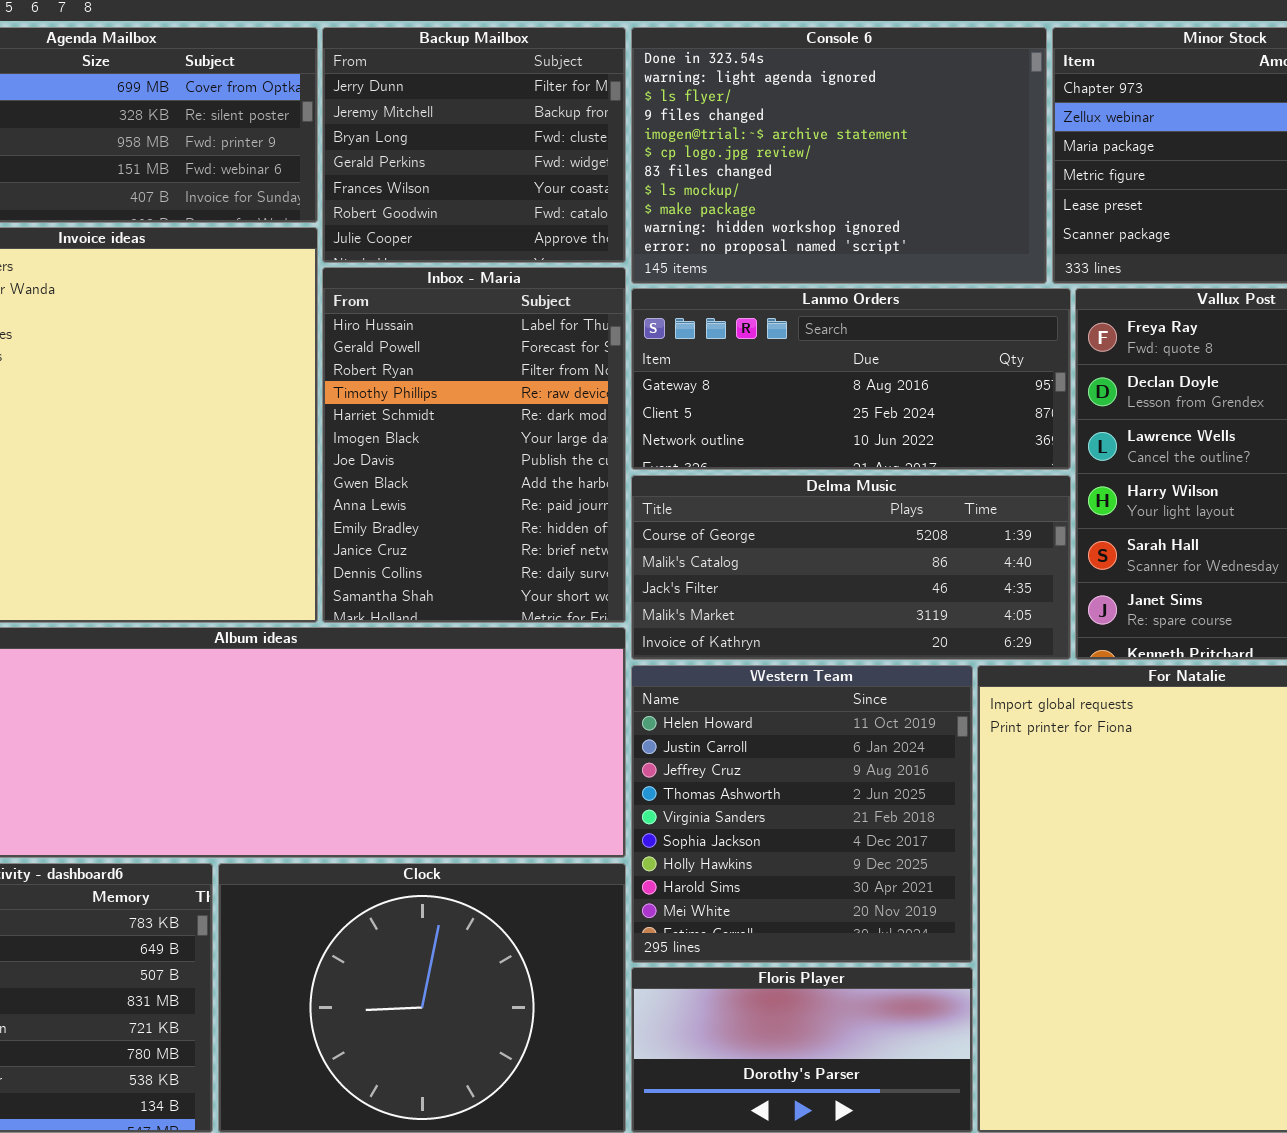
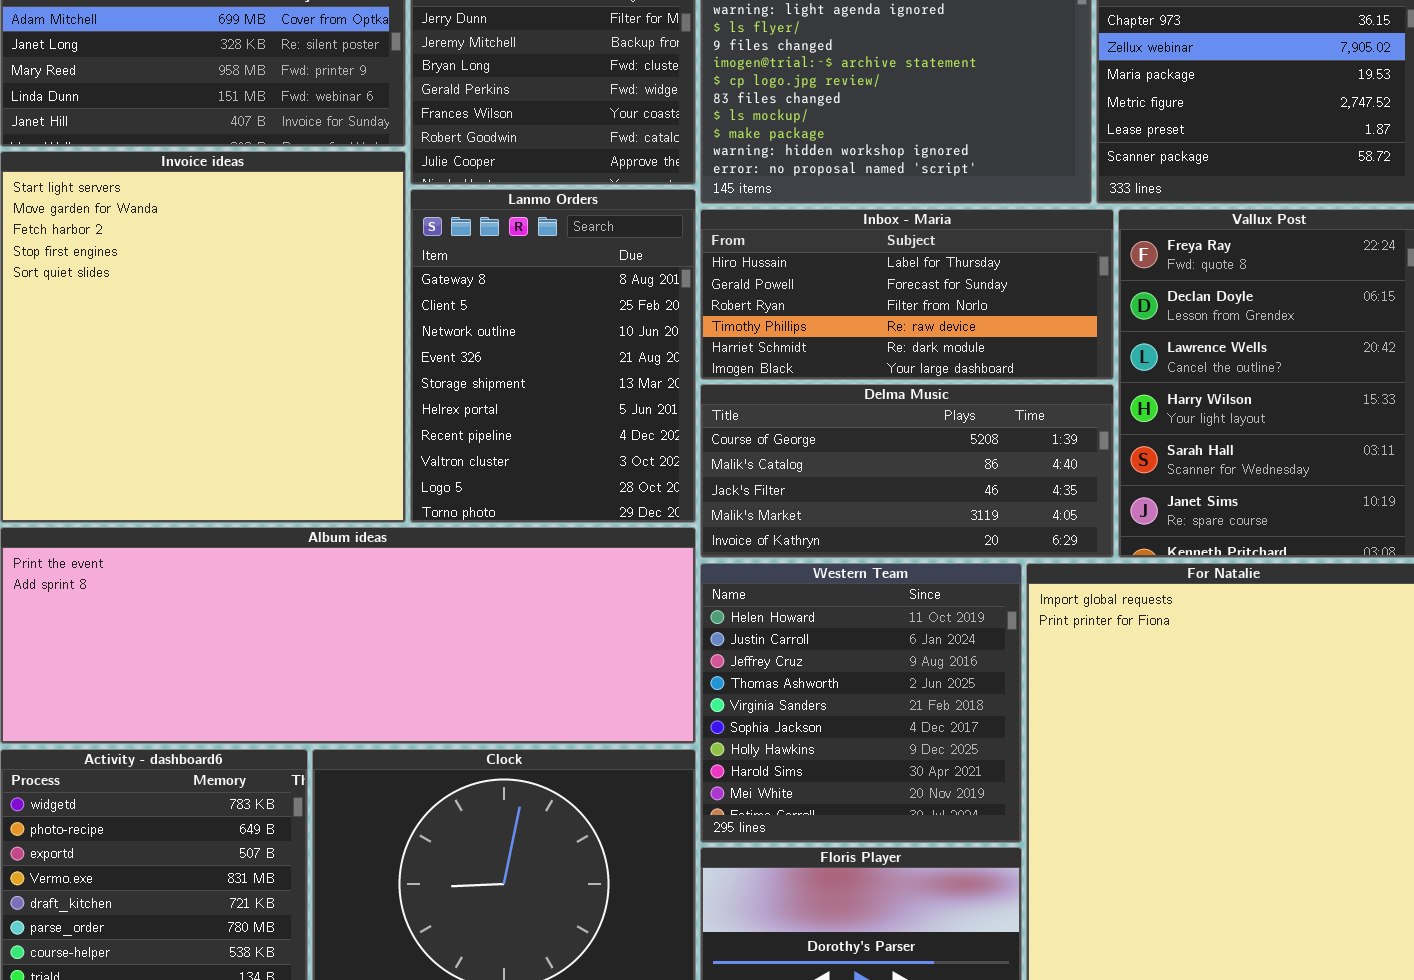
Inbox - Maria: [322,267,626,623] -> [700,209,1114,380], moved, resized
Lanmo Orders: [631,288,1071,470] -> [410,189,696,523], moved, resized

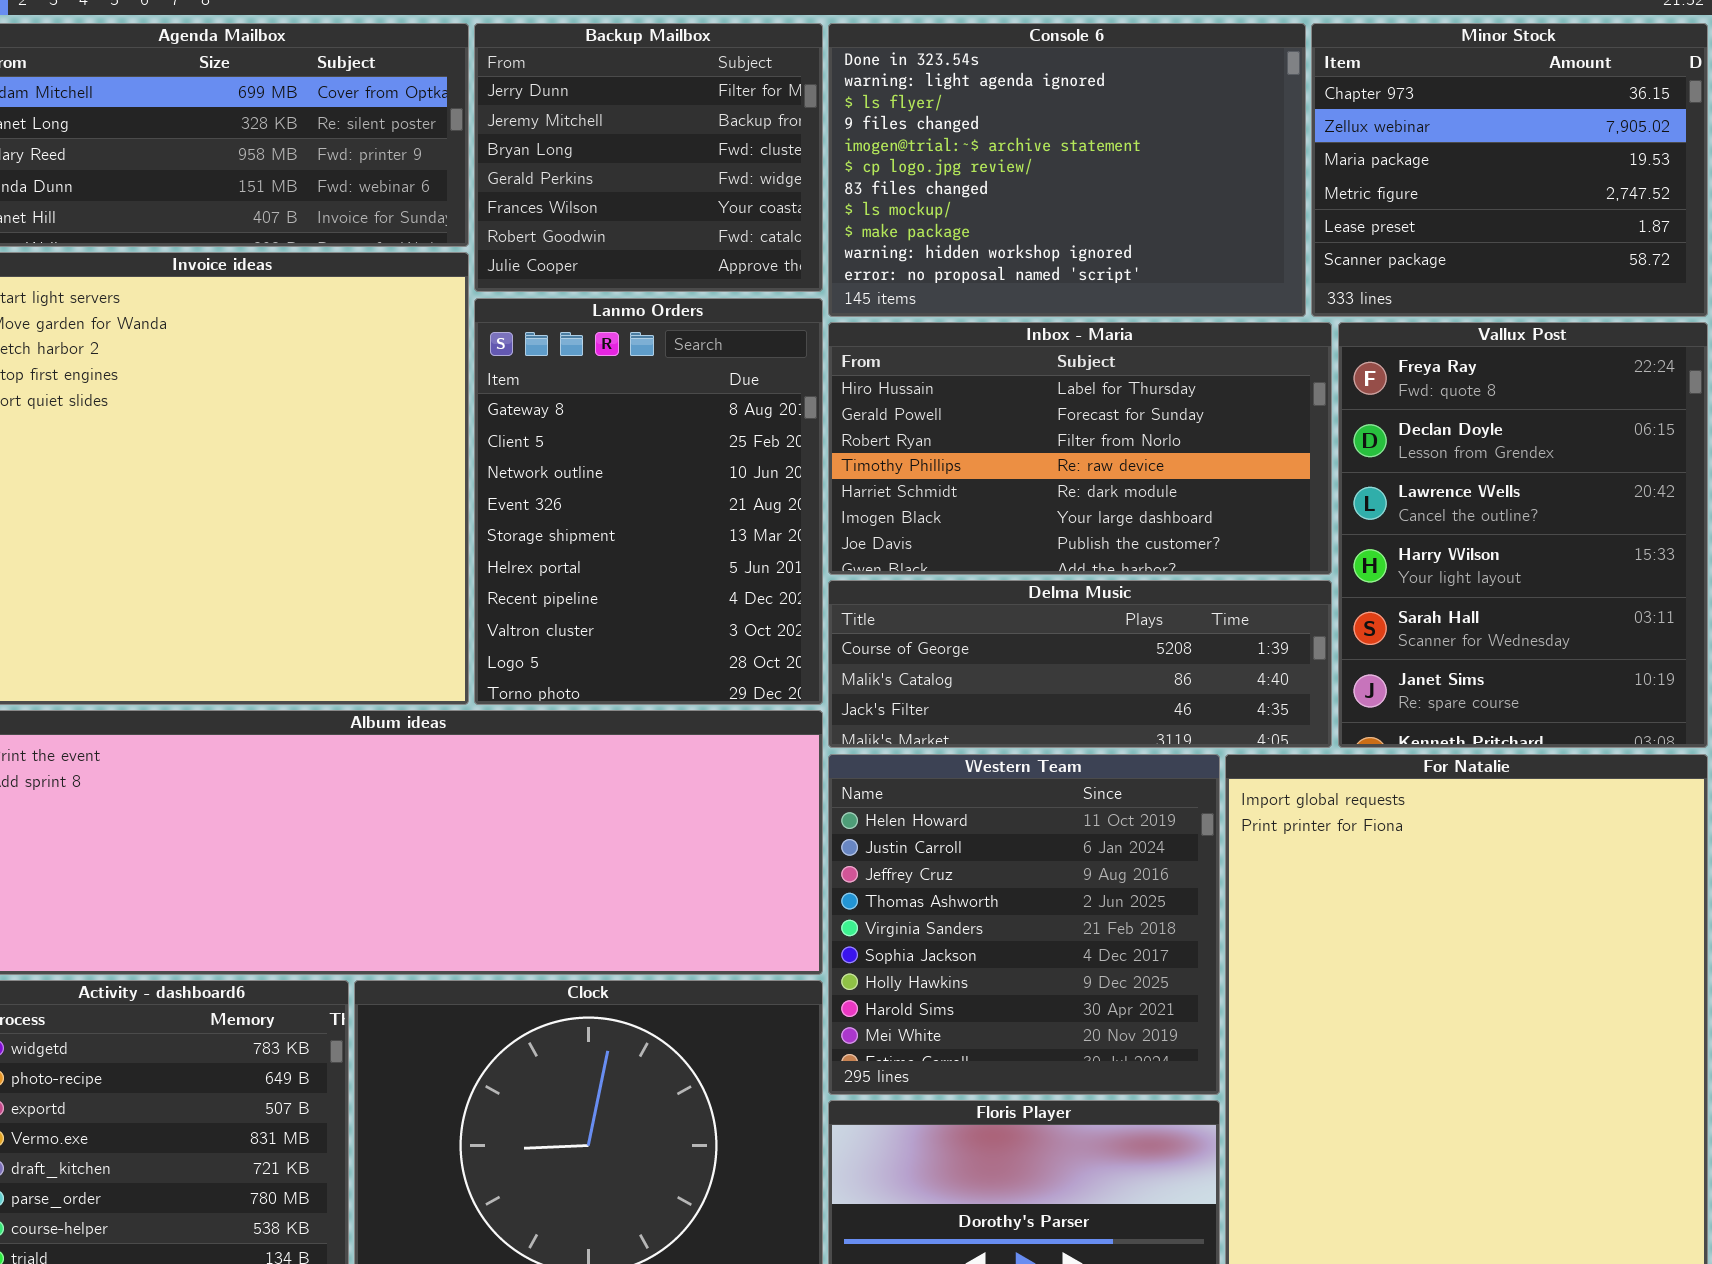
Inbox - Maria: [700,209,1114,380] -> [828,322,1332,575], resized
Delma Music: [700,384,1114,558] -> [828,580,1332,748], resized

